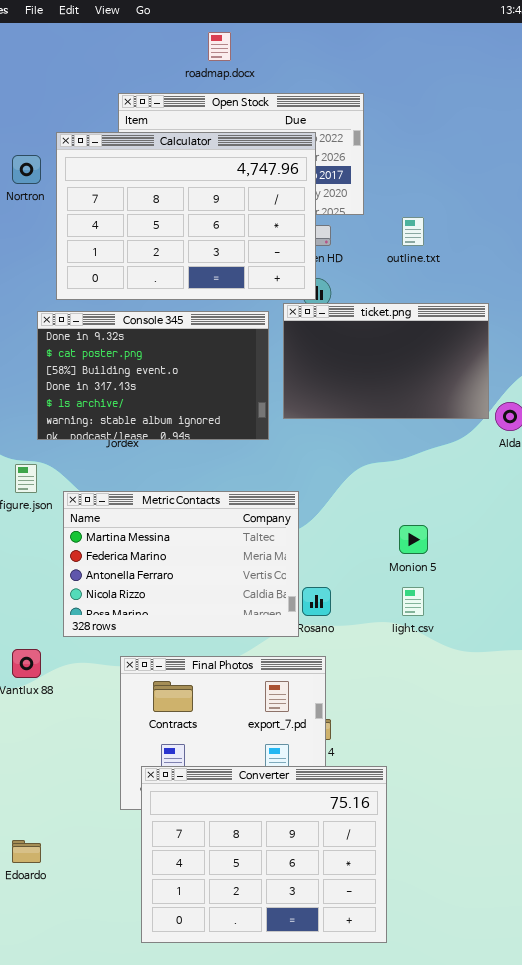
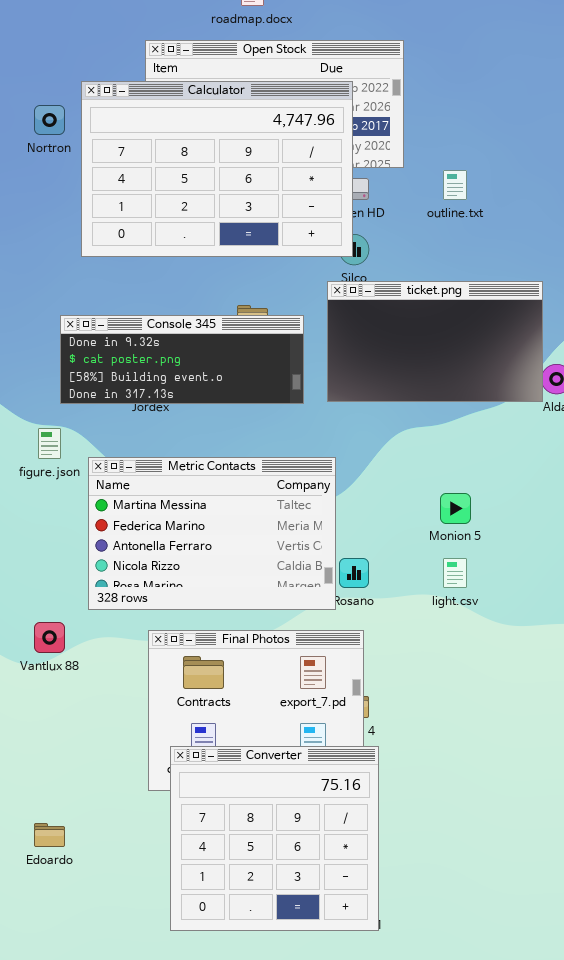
ticket.png: [283,303,489,419] -> [327,281,543,402], moved
Console 345: [37,311,269,440] -> [60,315,304,404], resized
Converter: [141,766,387,943] -> [170,746,379,931], resized

